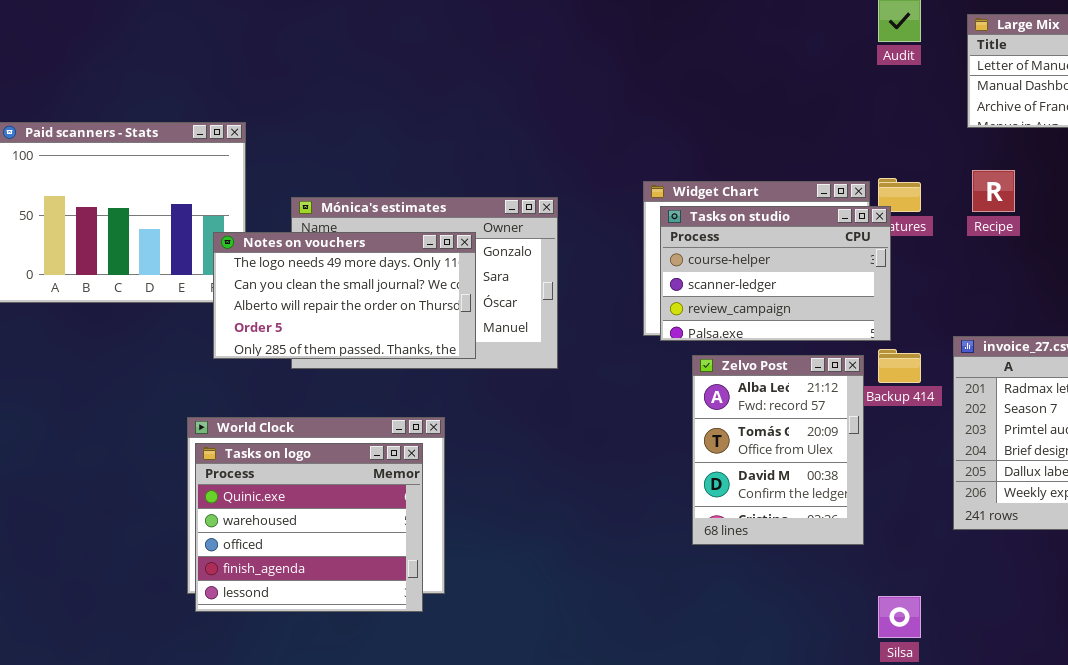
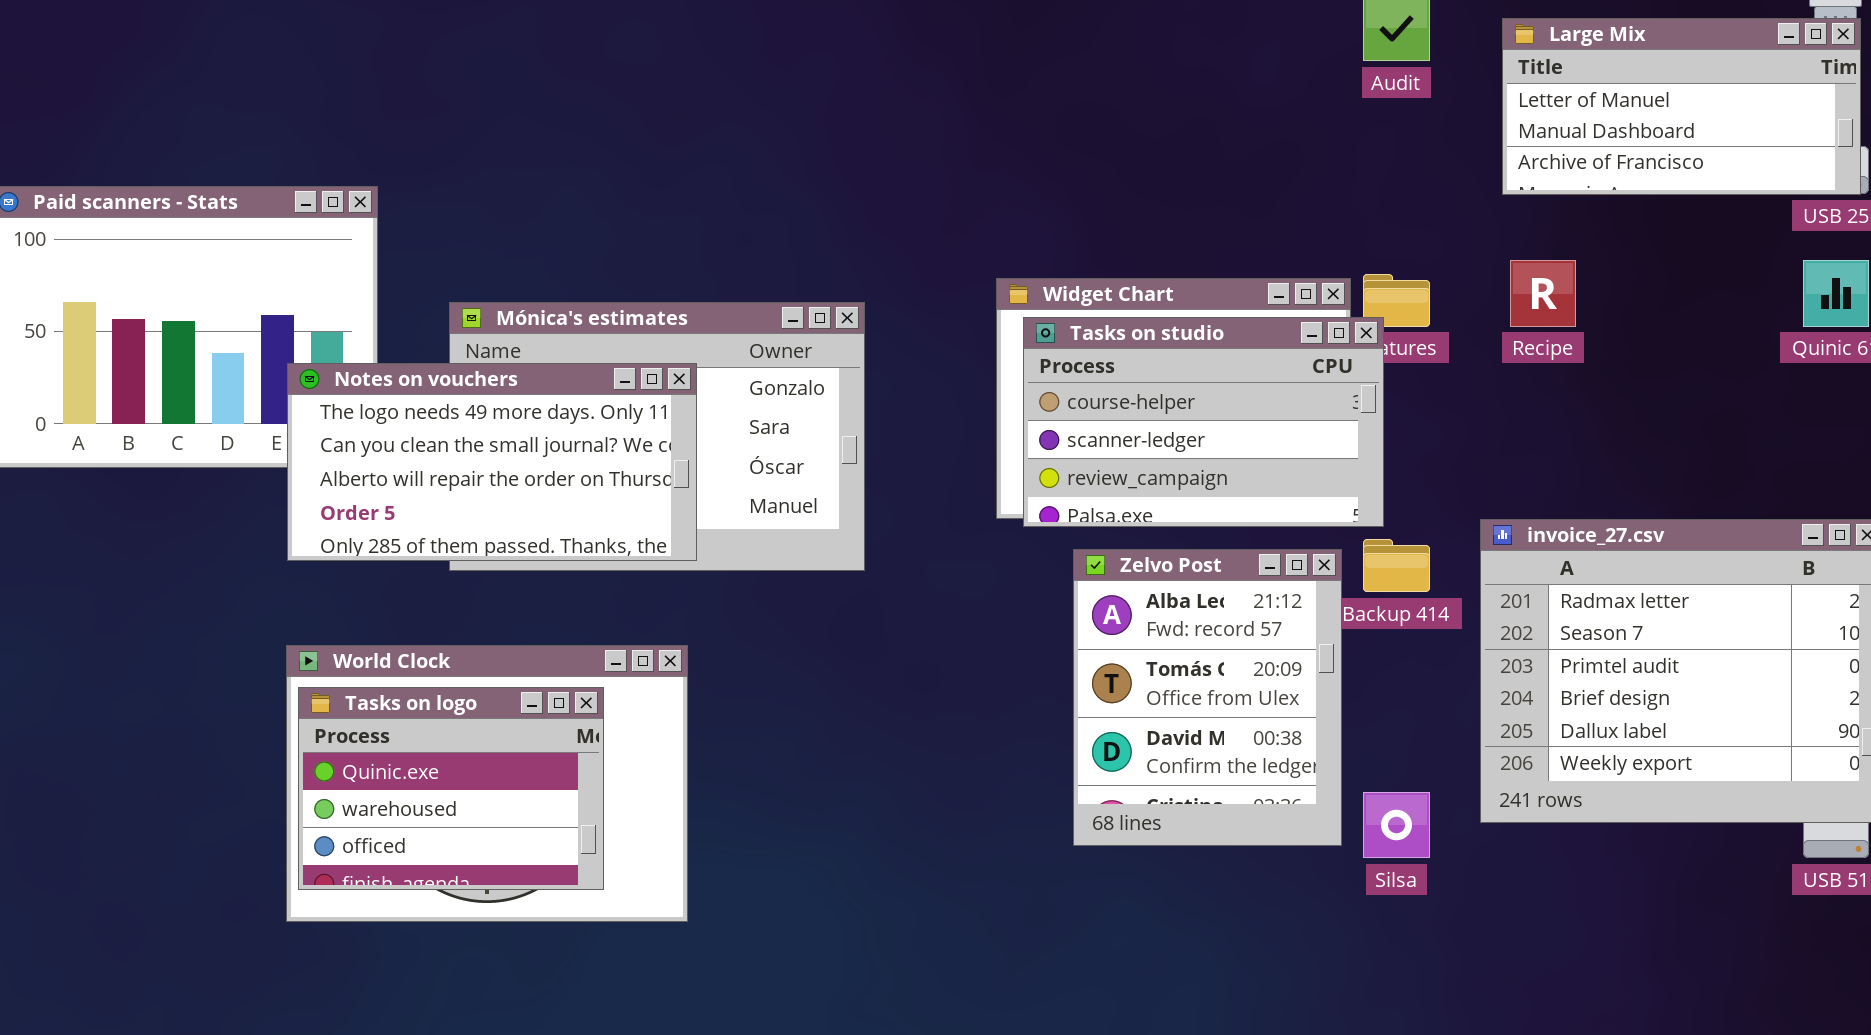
Notes on vouchers: [213,232,476,359] -> [287,363,697,561], moved
Tasks on logo: [195,443,423,612] -> [298,687,604,890], resized
Silsa: [878,596,921,638] -> [1363,792,1430,858], moved

